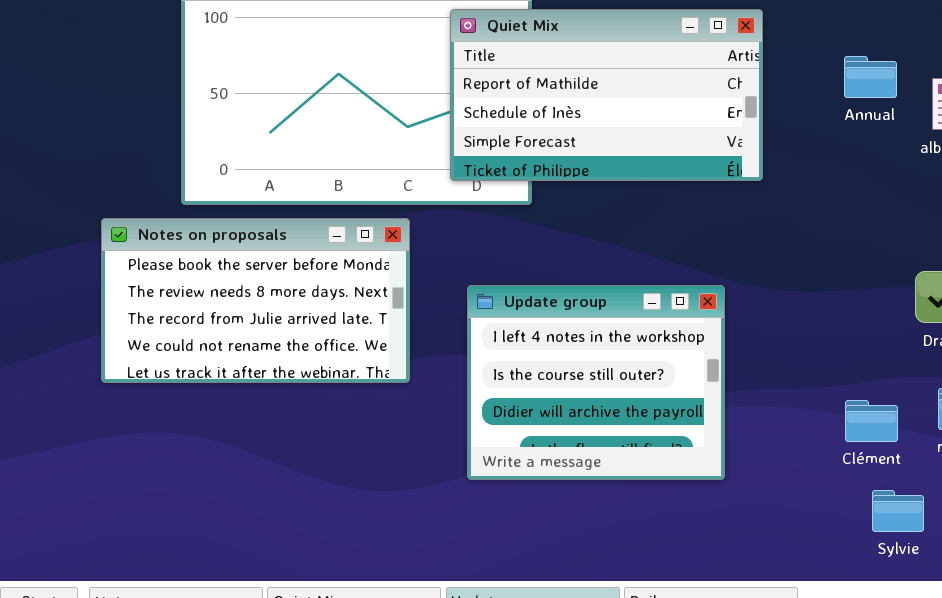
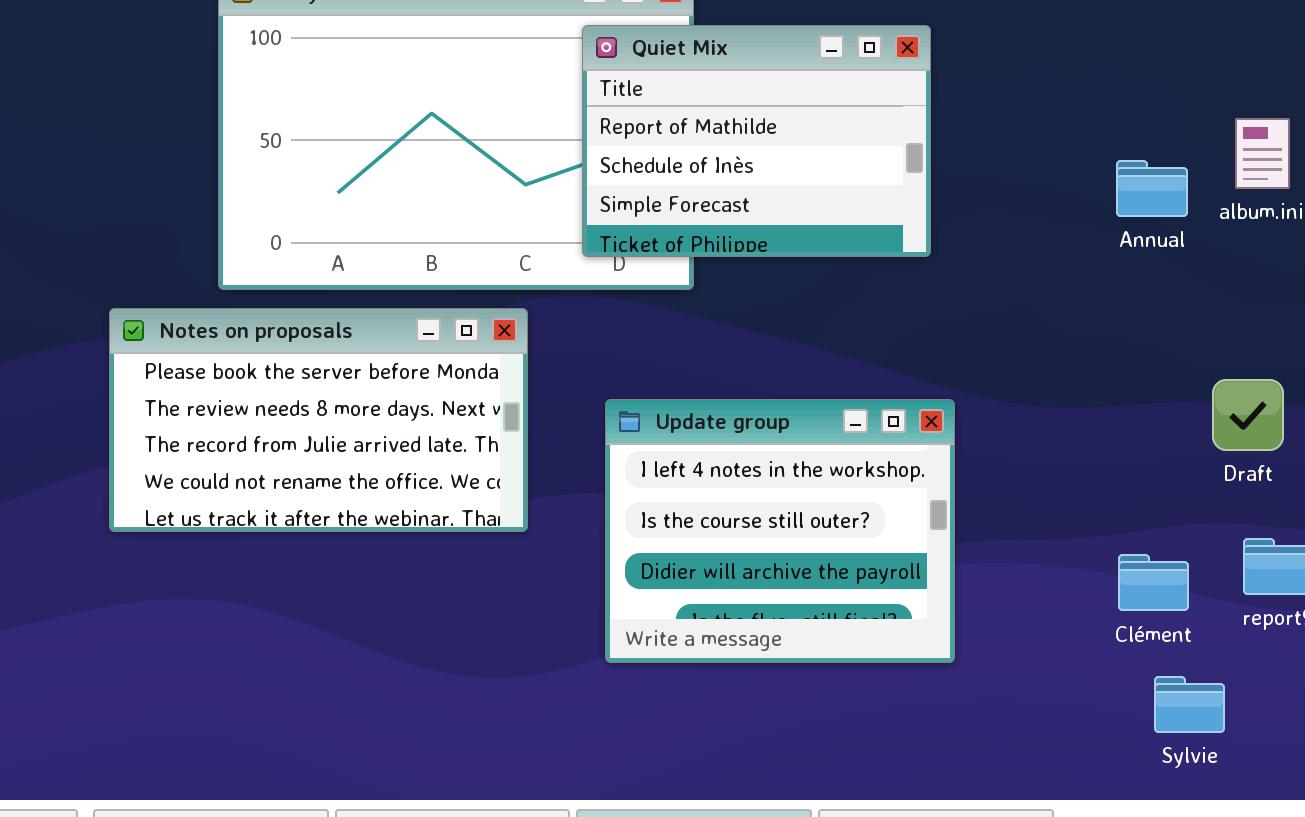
Quiet Mix: [450,9,763,181] -> [582,25,931,257], resized
Annual: [844,56,897,98] -> [1116,160,1188,217], moved

